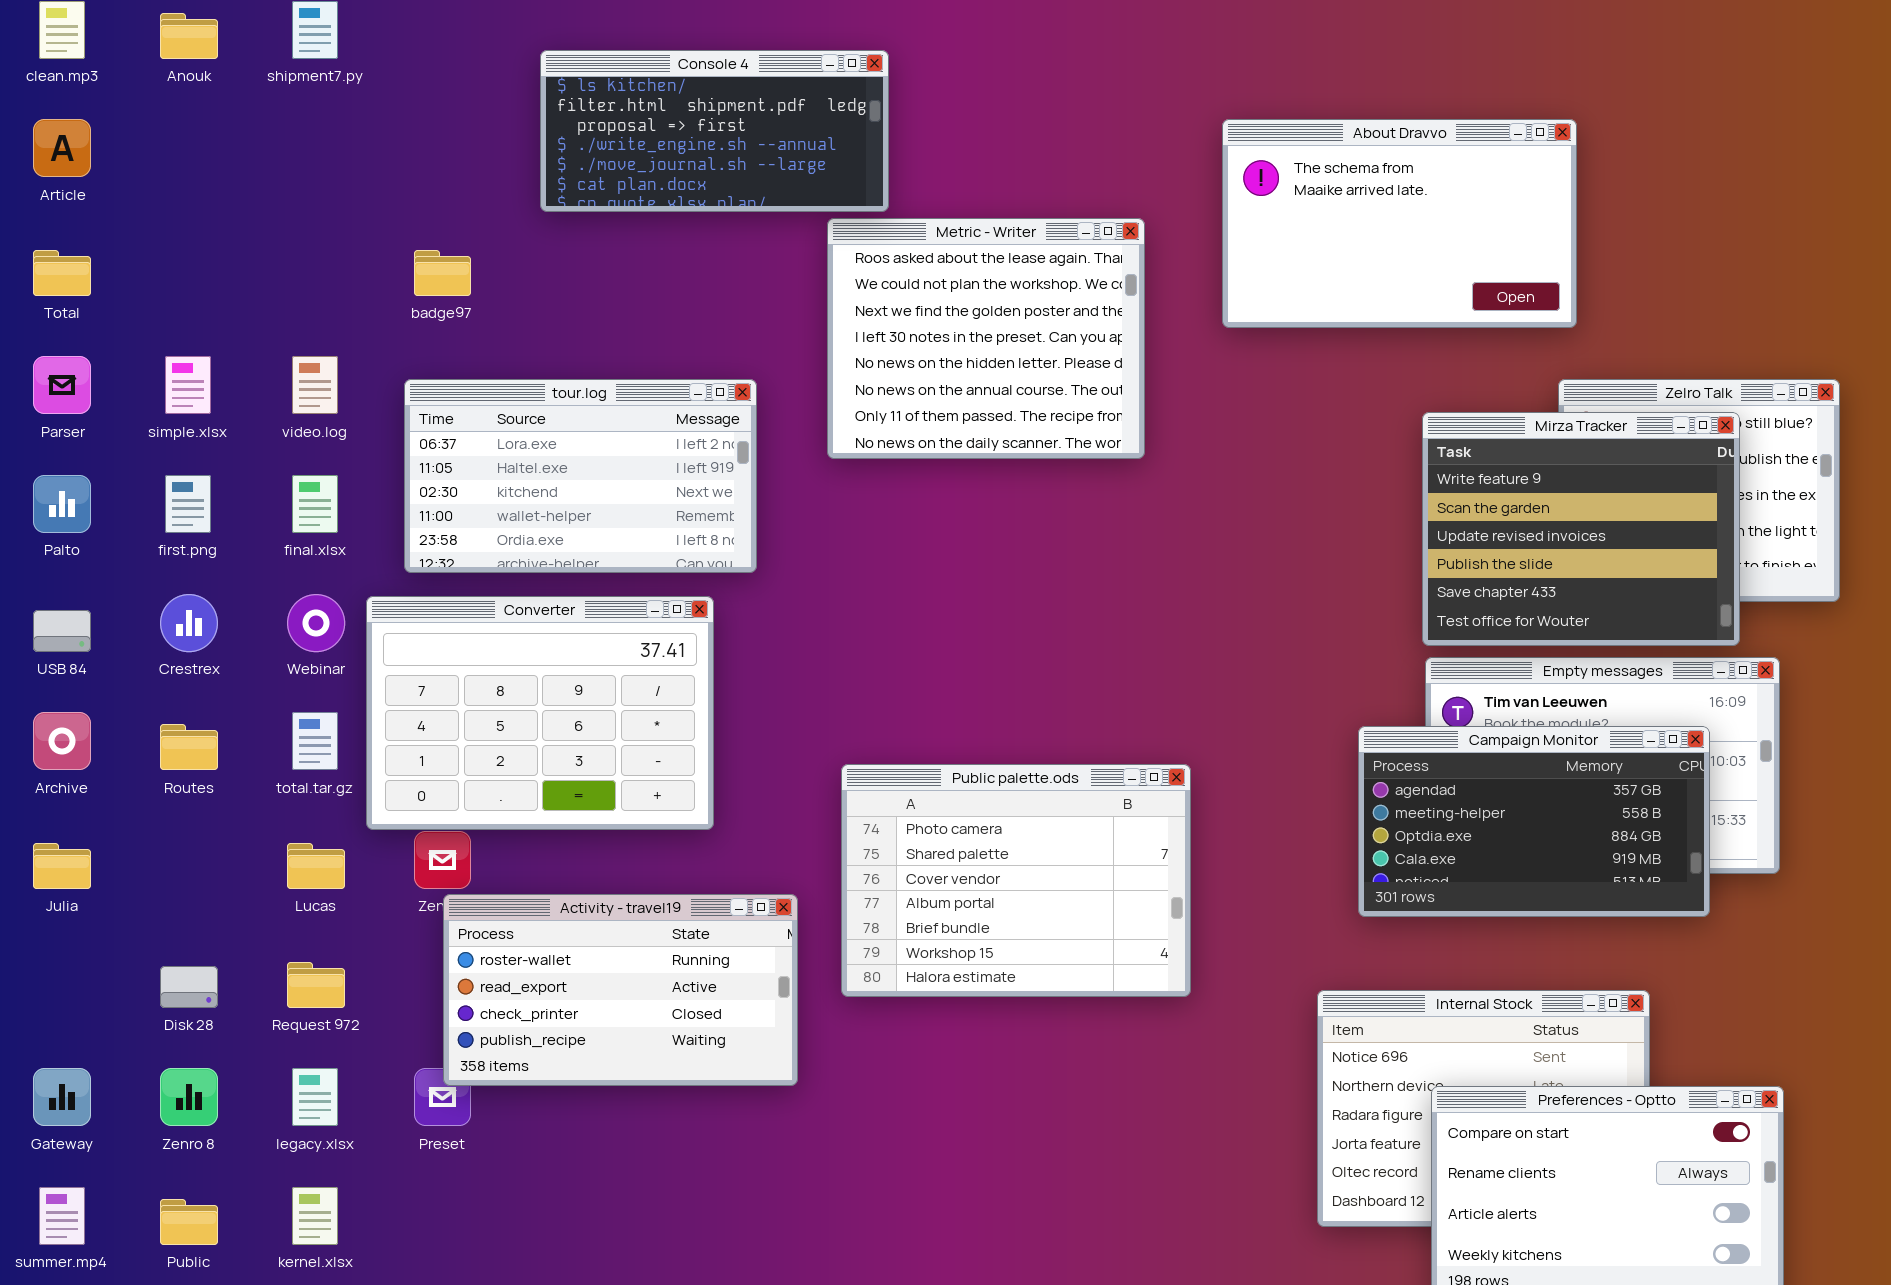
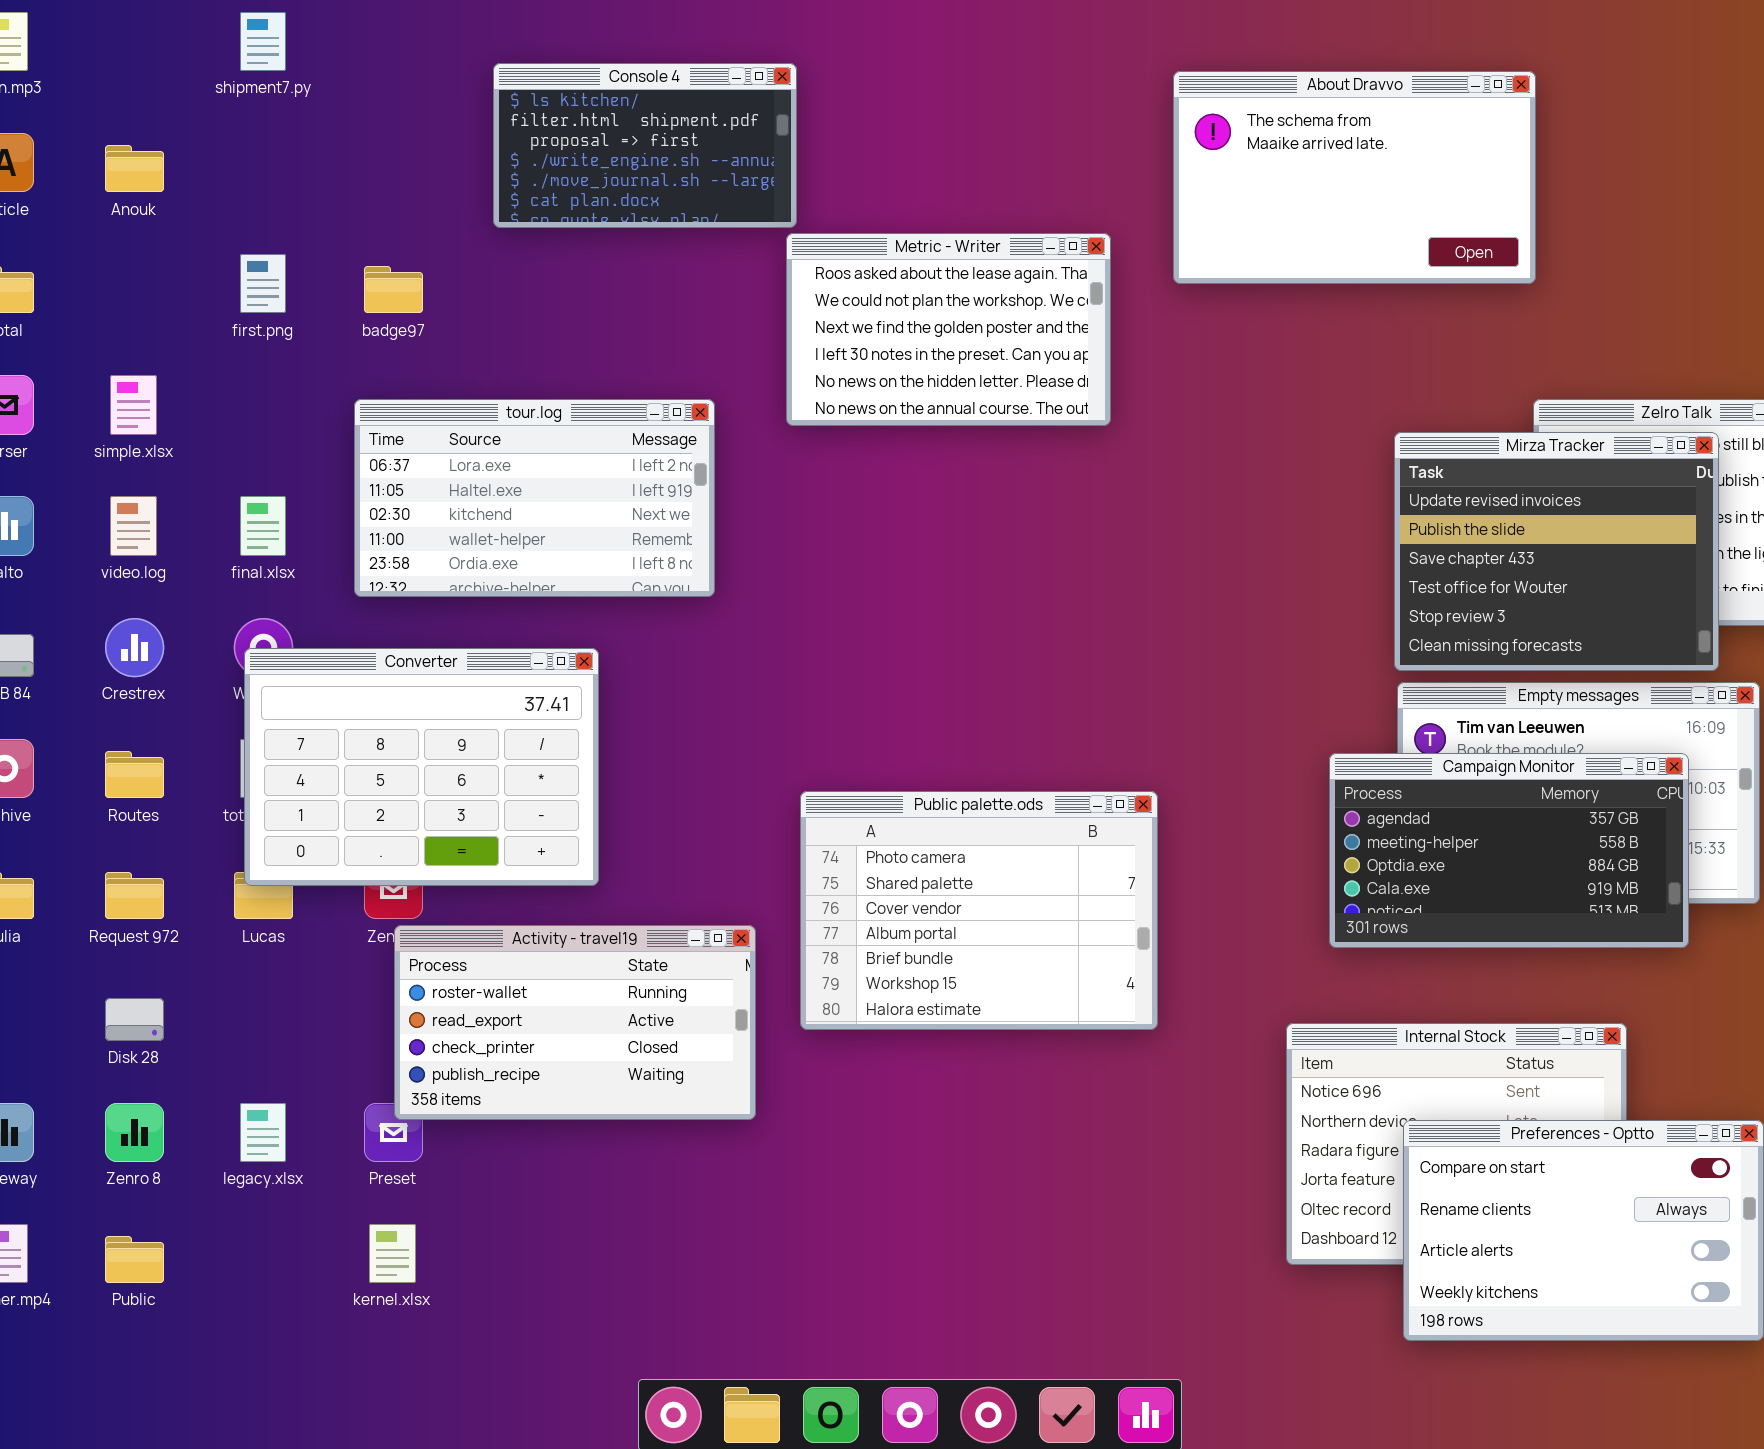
Anouk: [160,13,218,59] -> [105,145,164,192], moved
Console 4: [540,50,889,212] -> [493,63,797,228], resized
About Dravvo: [1222,119,1577,328] -> [1173,71,1536,284], moved
Metric - Writer: [827,218,1145,459] -> [786,233,1111,426], resized
video.log: [292,356,338,414] -> [110,496,157,556], moved
Mirza Tracker: [1422,412,1740,646] -> [1394,432,1719,671], scrolled down 2 rows
first.png: [165,475,211,533] -> [240,254,286,313], moved
Converter: [366,596,714,830] -> [244,648,599,886], moved
Request 972: [287,962,345,1008] -> [105,872,164,919], moved
kernel.xlsx: [292,1187,338,1245] -> [369,1224,416,1283], moved

